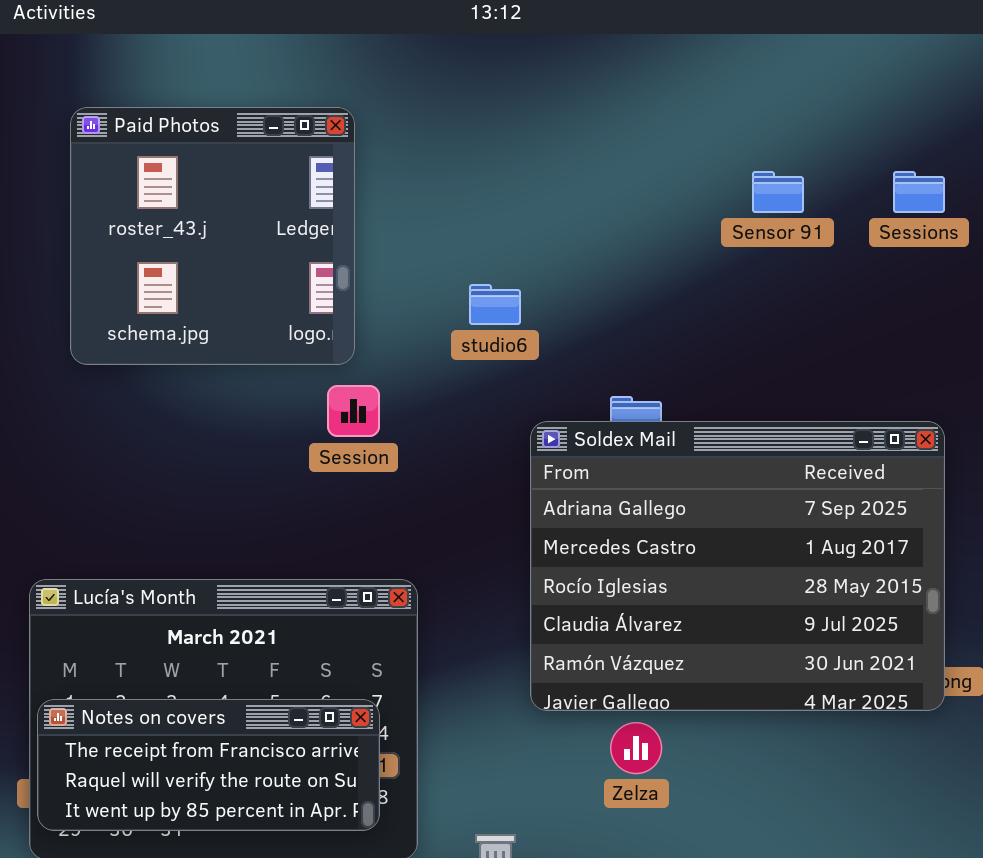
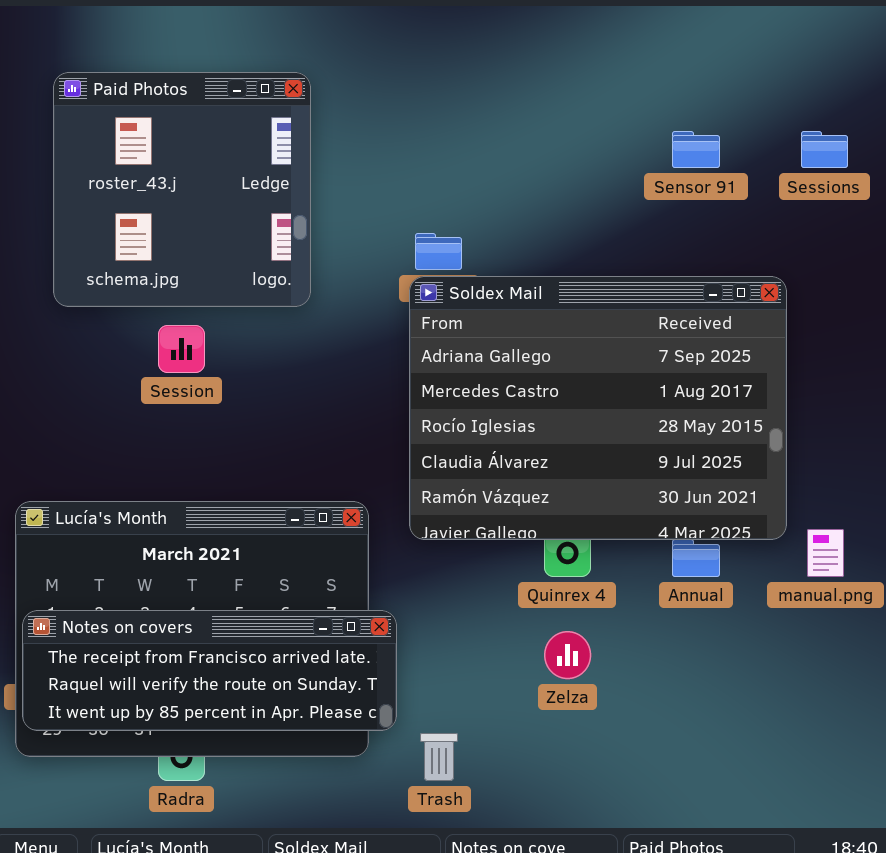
Session: [327,385,380,437] -> [158,325,205,373], moved
Soldex Mail: [530,421,945,711] -> [409,276,787,540], moved
Notes on covers: [37,699,380,831] -> [22,610,397,731], resized

